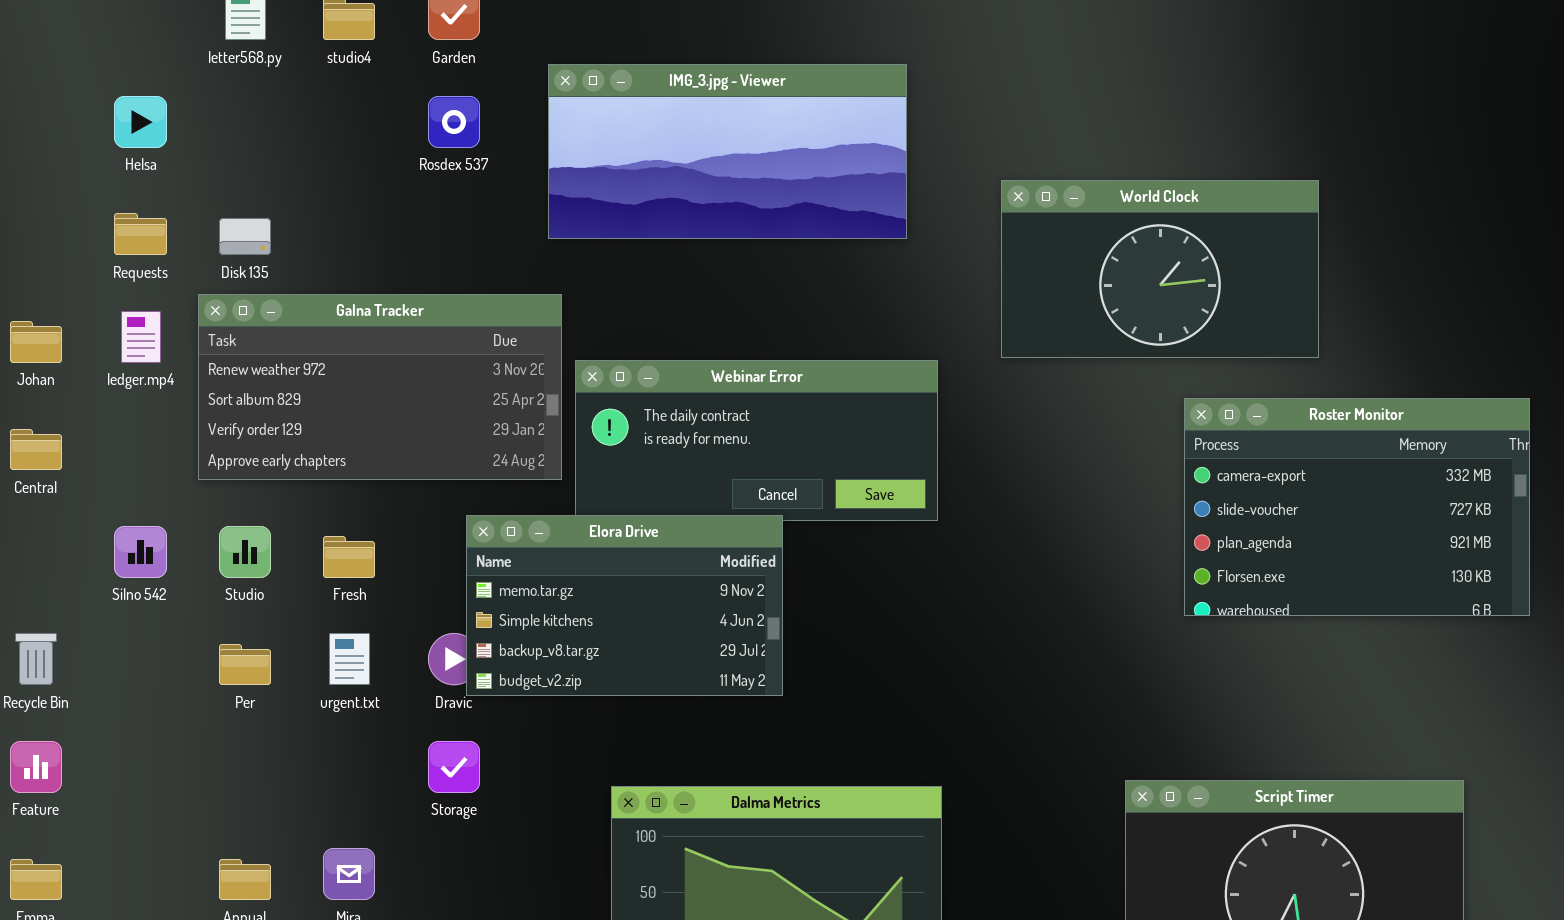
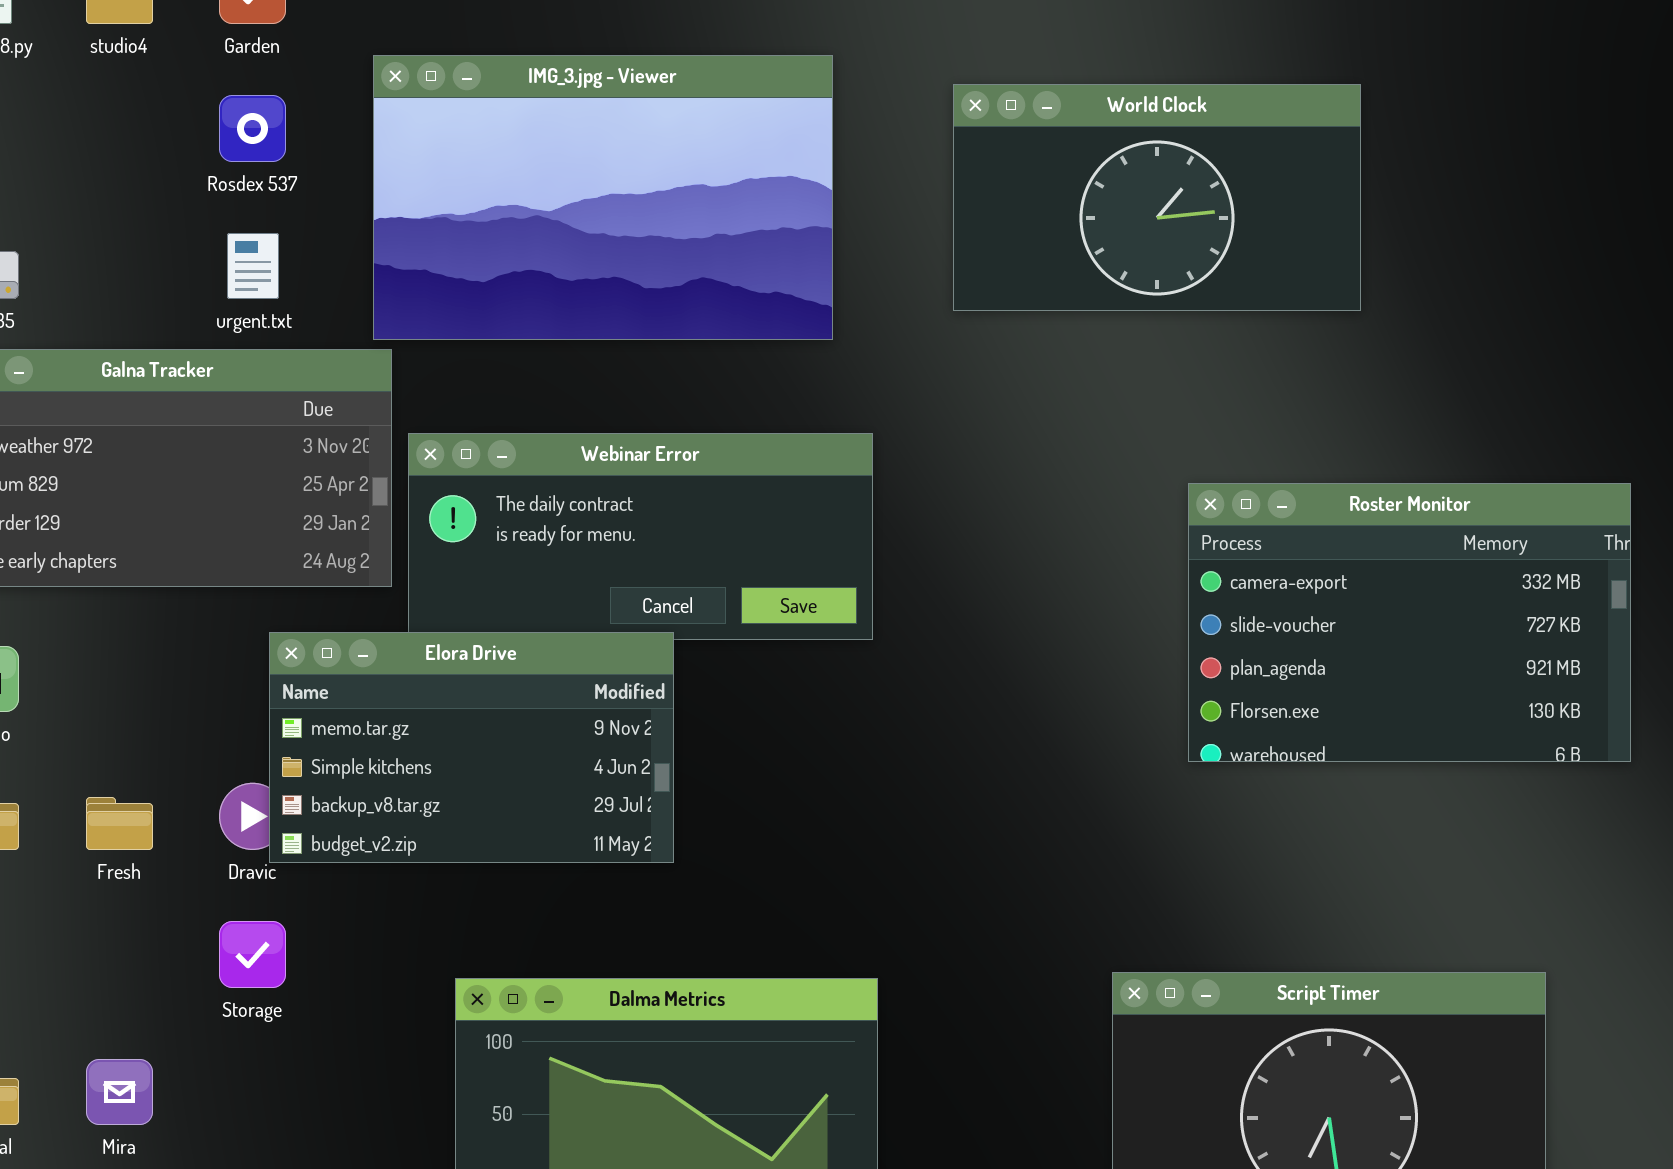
IMG_3.jpg - Viewer: [548,64,907,239] -> [373,55,833,340], resized
World Clock: [1001,180,1319,358] -> [953,84,1361,311], moved
Fresh: [323,536,375,578] -> [86,797,153,850], moved
urgent.txt: [329,633,370,685] -> [227,233,279,299], moved

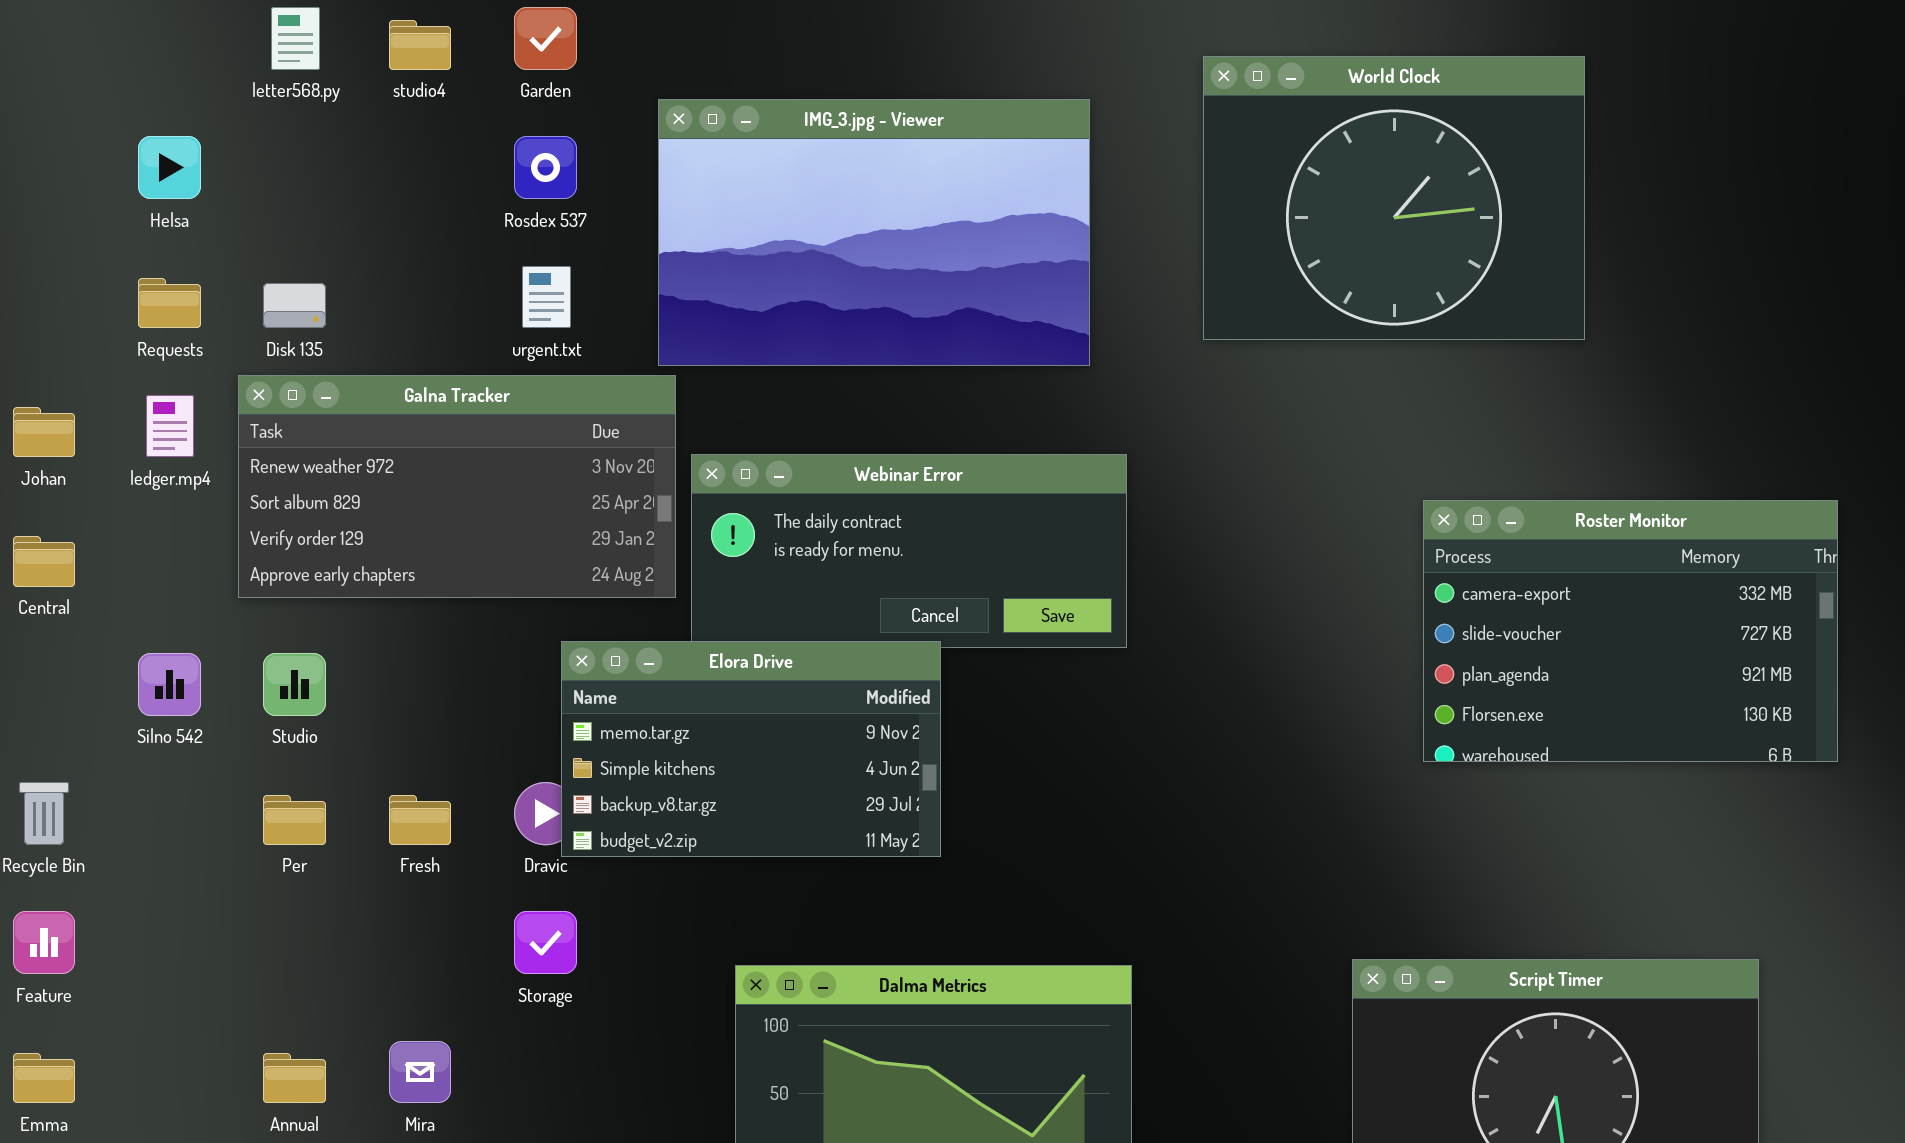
World Clock: [953,84,1361,311] -> [1203,56,1585,340], resized

